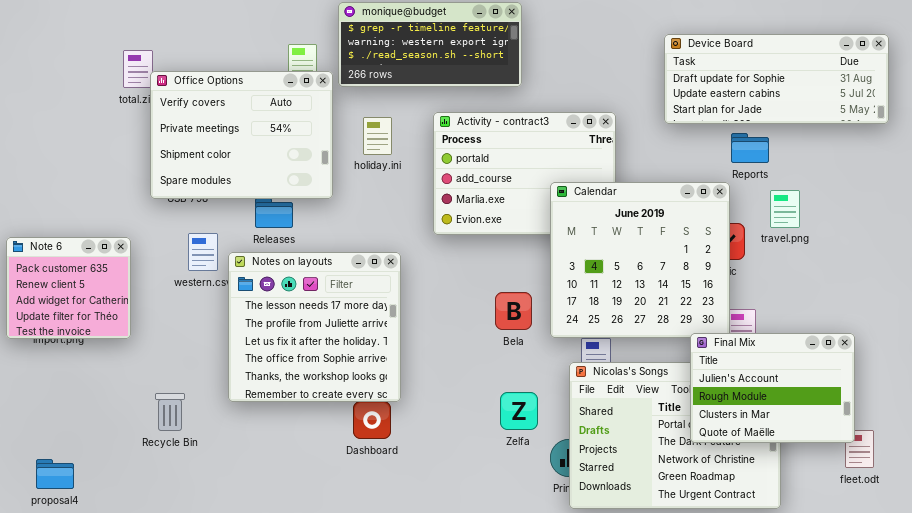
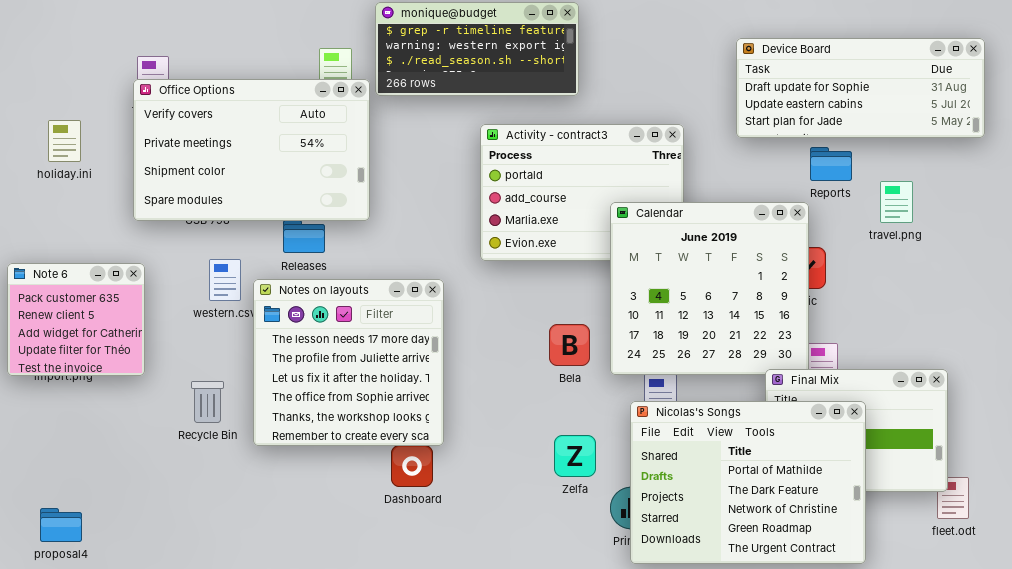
Office Options: [150,71,333,199] -> [133,79,370,221], resized
holiday.ini: [363,117,392,155] -> [48,120,81,162], moved
travel.png: [770,190,800,228] -> [880,181,913,223], moved
Nicolas's Songs: [569,362,781,509] -> [630,401,866,564], raised
Recycle Bin: [155,393,185,431] -> [191,381,224,423], moved

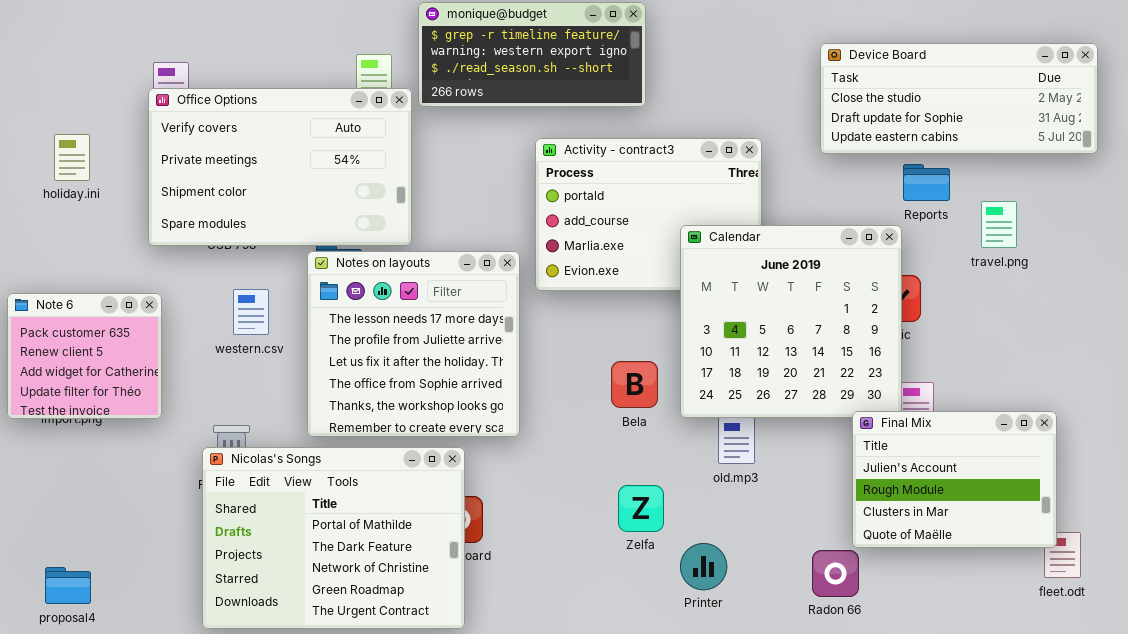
Device Board: [736,38,985,138] -> [820,43,1098,154], scrolled up 1 row
Notes on layouts: [253,279,444,446] -> [307,251,520,437], moved
Nicolas's Songs: [630,401,866,564] -> [202,447,465,629], moved

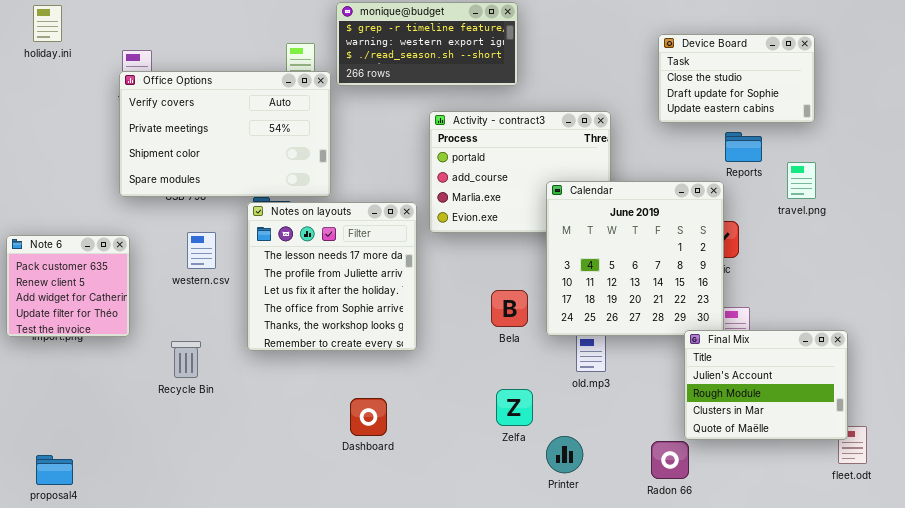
Device Board: [820,43,1098,154] -> [658,34,815,123], resized
holiday.ini: [54,134,90,181] -> [33,5,62,42], moved
Nicolas's Songs: [202,447,465,629] -> none, closed

